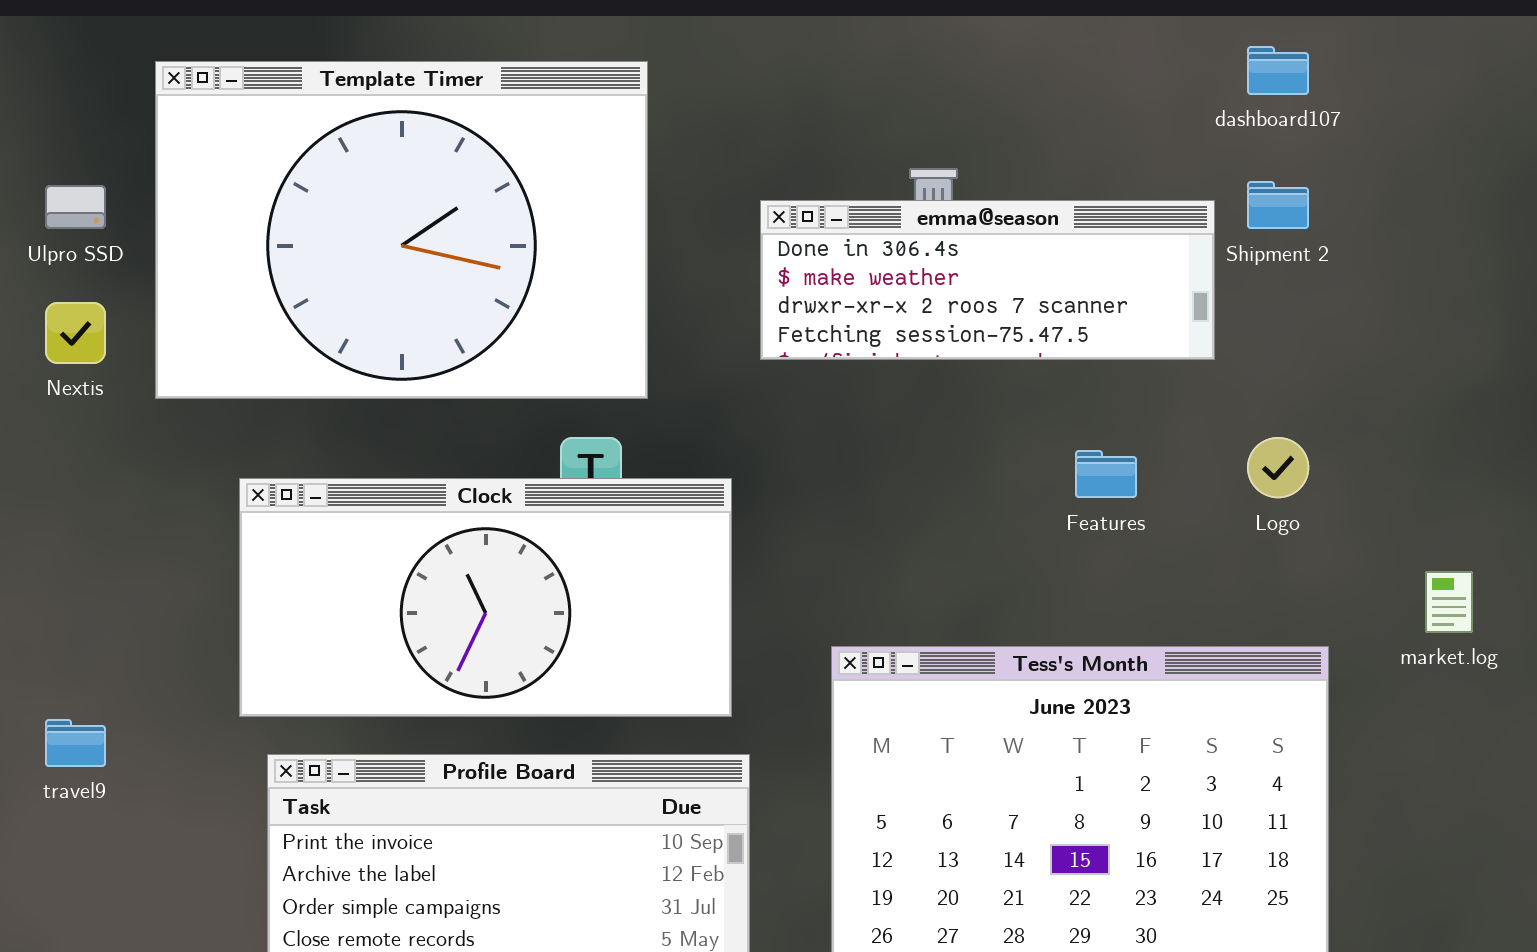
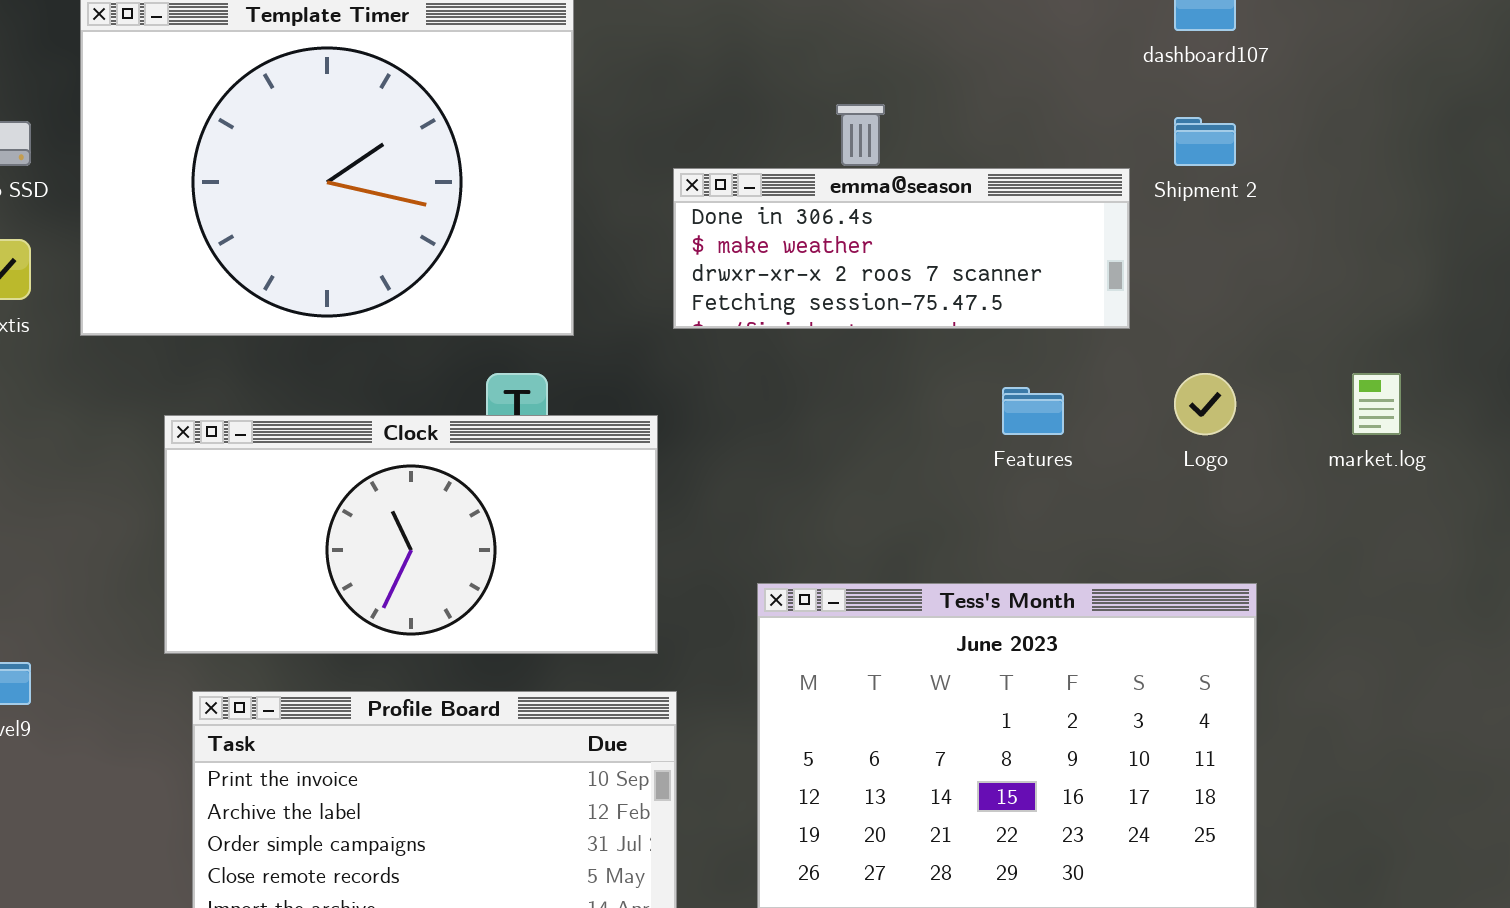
emma@season: [760,200,1215,360] -> [673,168,1130,329], moved
market.log: [1425,571,1473,633] -> [1352,373,1401,435], moved

